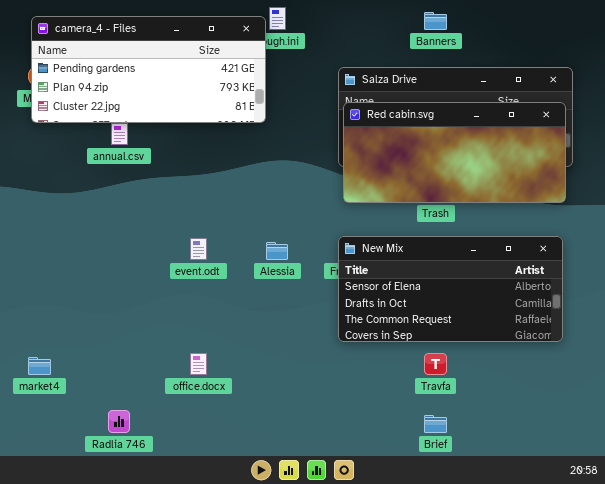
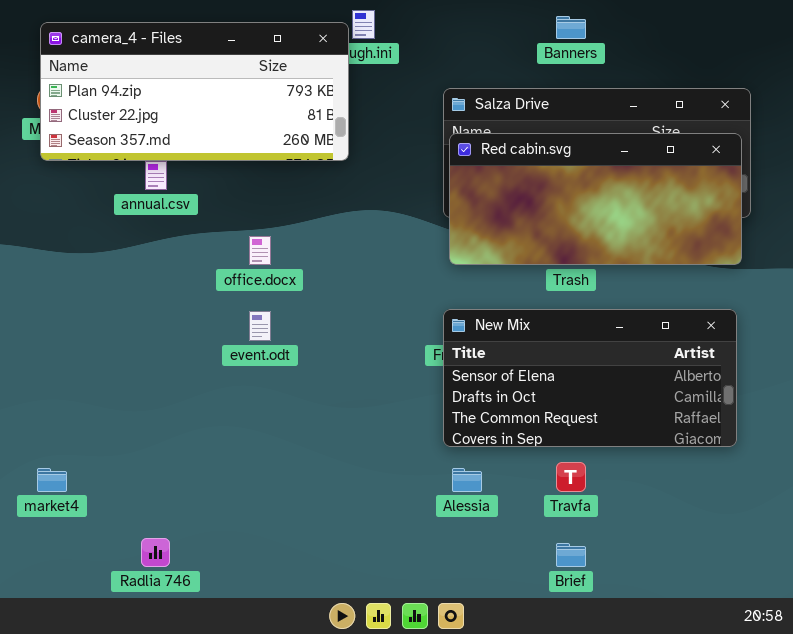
camera_4 - Files: [31,16,266,123] -> [40,22,349,161], scrolled down 1 row
Alessia: [266,242,288,260] -> [452,468,482,492], moved
office.docx: [190,353,207,375] -> [249,236,271,265], moved

